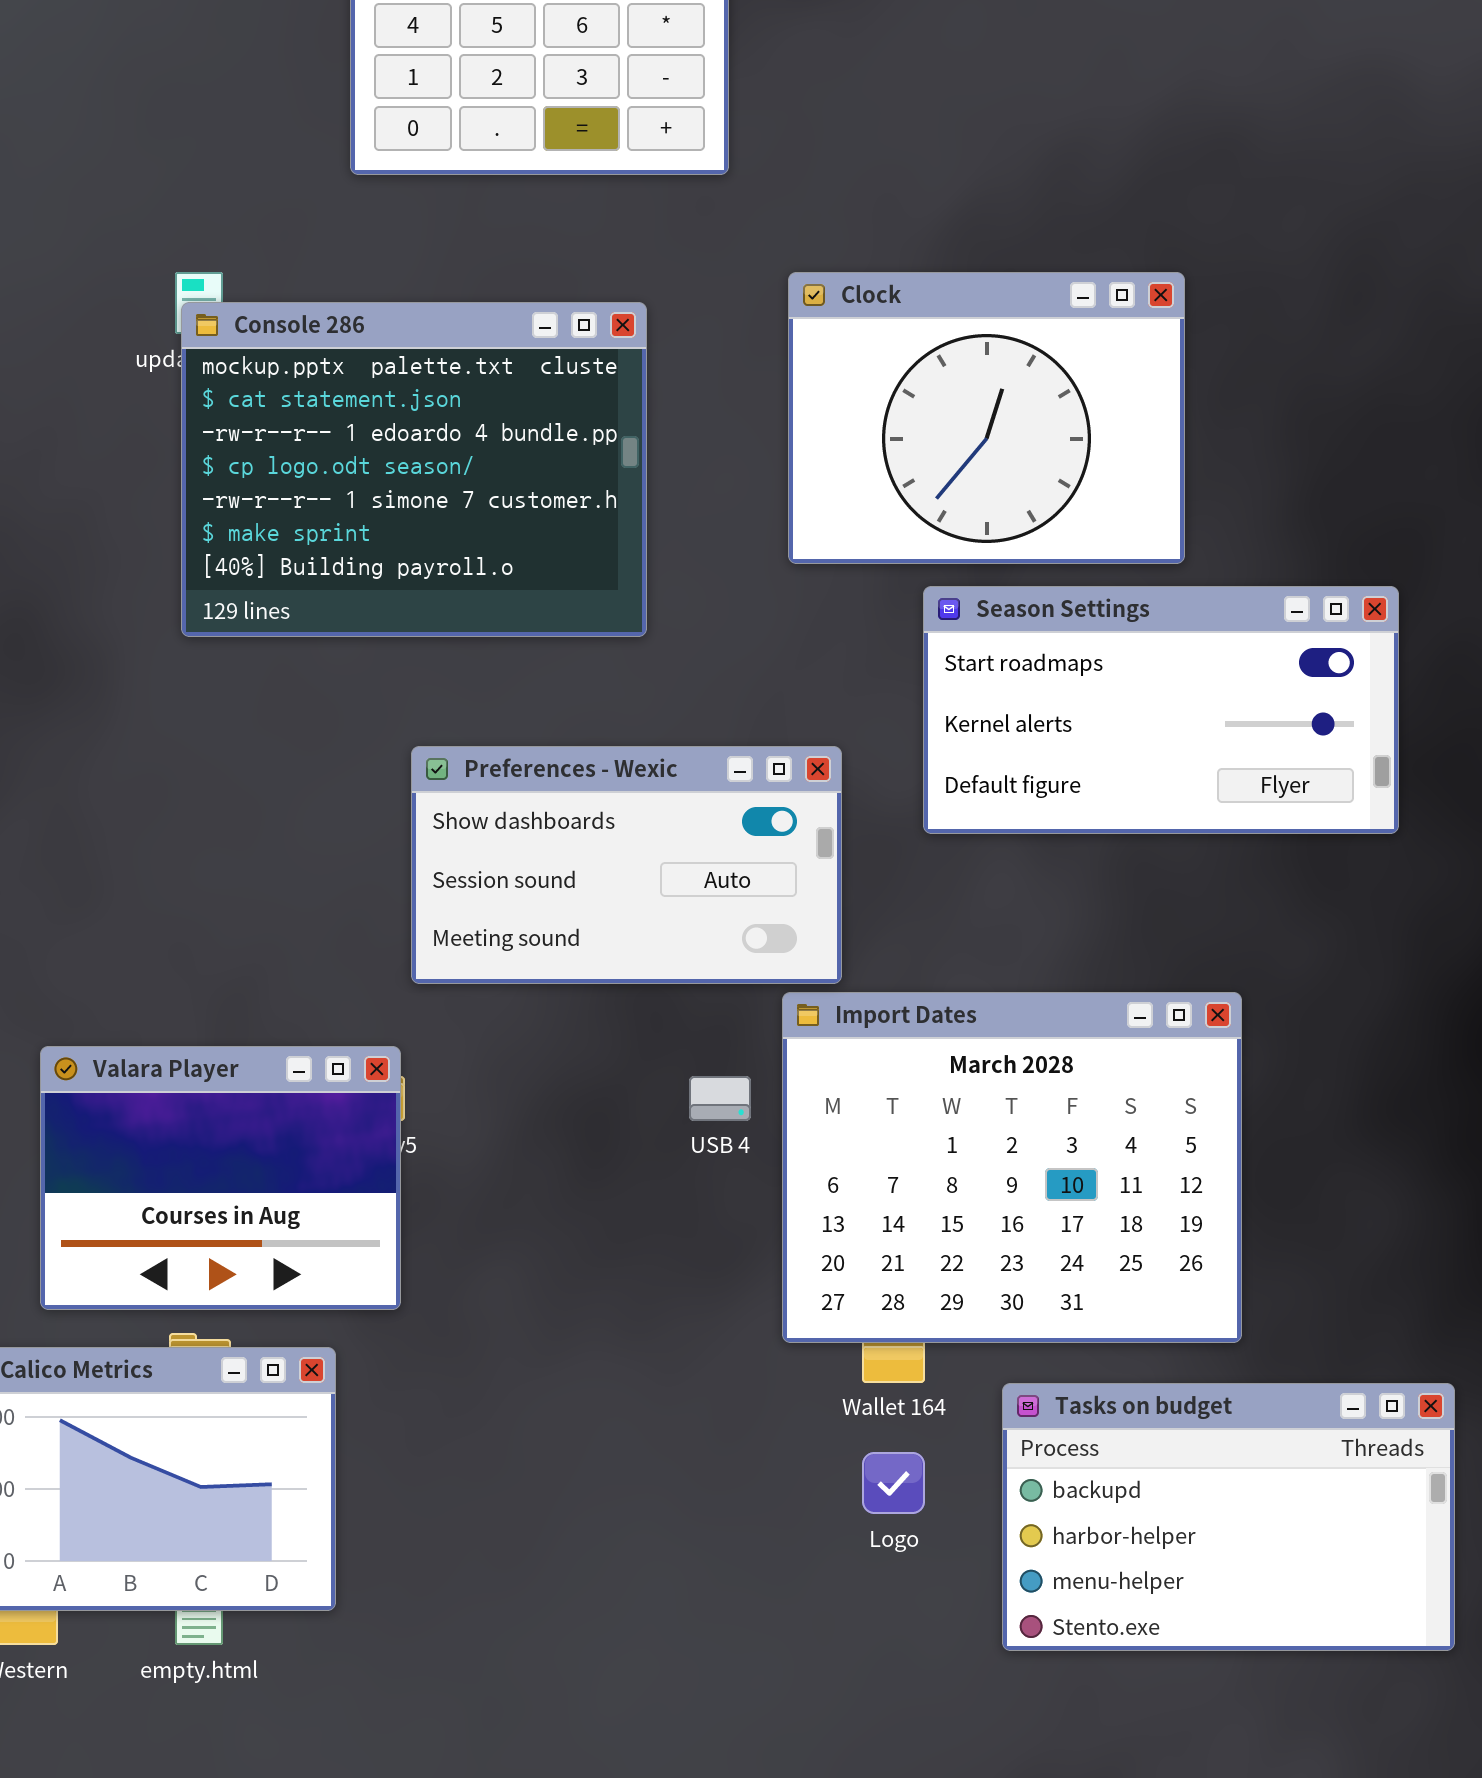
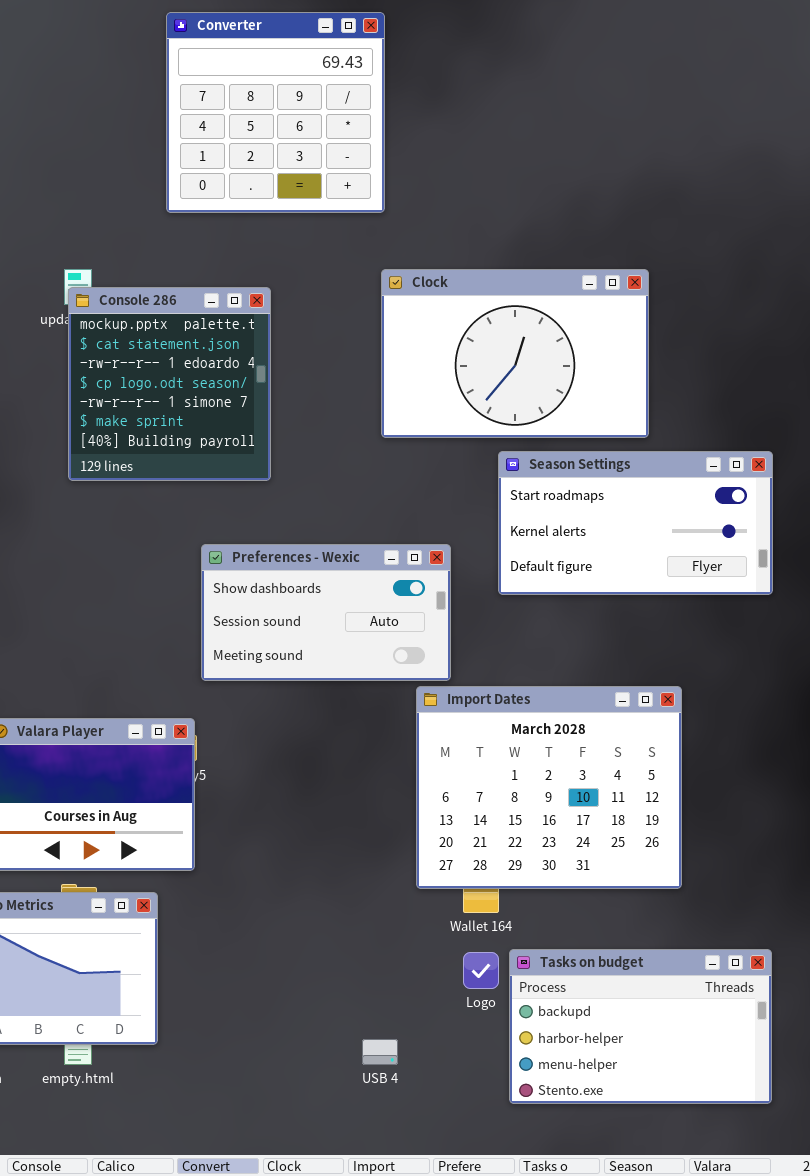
Clock: [788,272,1185,564] -> [381,269,649,438], resized
Console 286: [181,302,647,637] -> [68,287,271,481], resized
USB 4: [689,1076,751,1121] -> [362,1039,398,1065], moved
Tasks on budget: [1002,1383,1455,1651] -> [509,949,772,1104], moved

